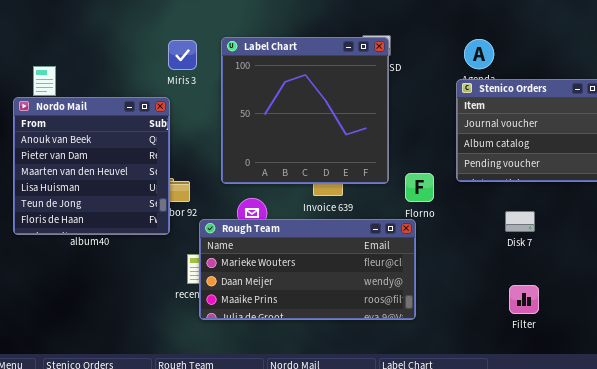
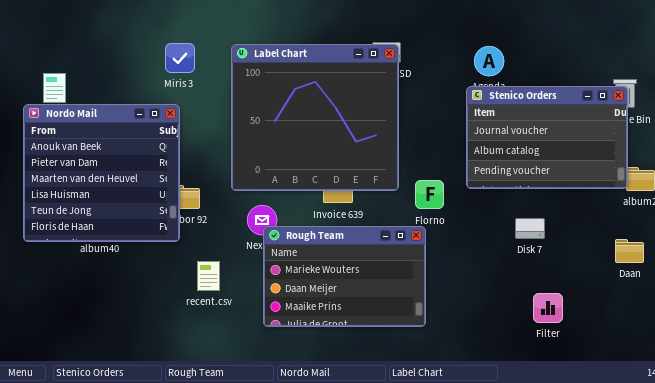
Miris 3: [168,40,197,70] -> [165,43,195,73], moved
Rough Team: [199,219,416,320] -> [263,226,426,327], resized
Filter: [509,285,539,314] -> [533,293,563,323], moved

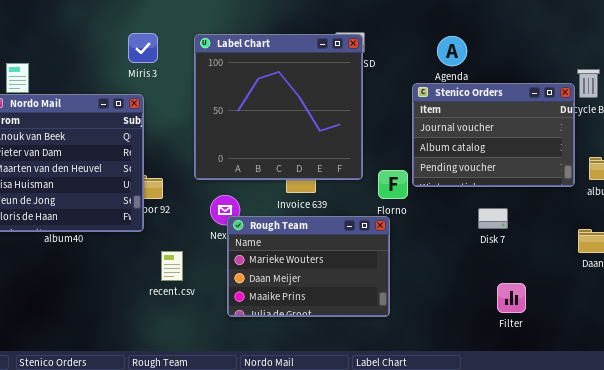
Stenico Orders: [466,86,628,189] -> [412,83,575,187], moved

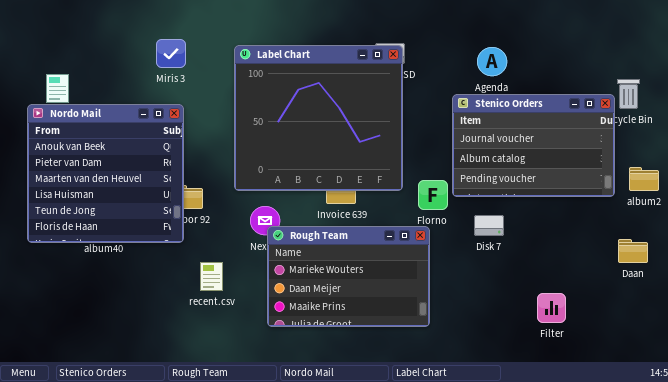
Miris 3: [128,33,158,63] -> [156,39,186,68], moved
Disk 7: [478,208,508,229] -> [474,215,504,236], moved

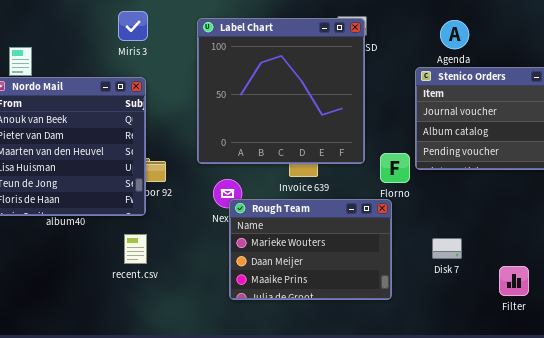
Disk 7: [474,215,504,236] -> [432,238,462,259], moved
recent.csv: [200,262,223,291] -> [124,234,147,264], moved

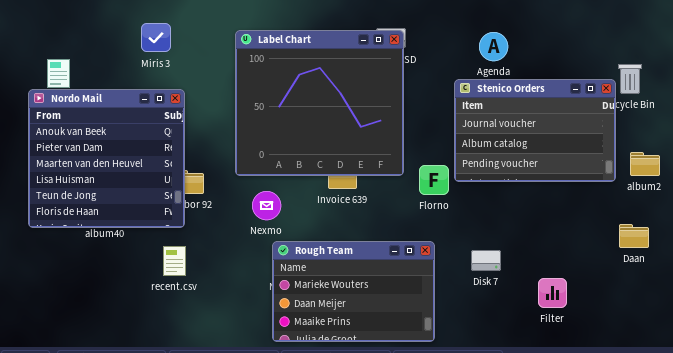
Miris 3: [118,11,148,41] -> [141,23,171,52], moved
Rough Team: [229,199,392,300] -> [272,241,435,342], moved

